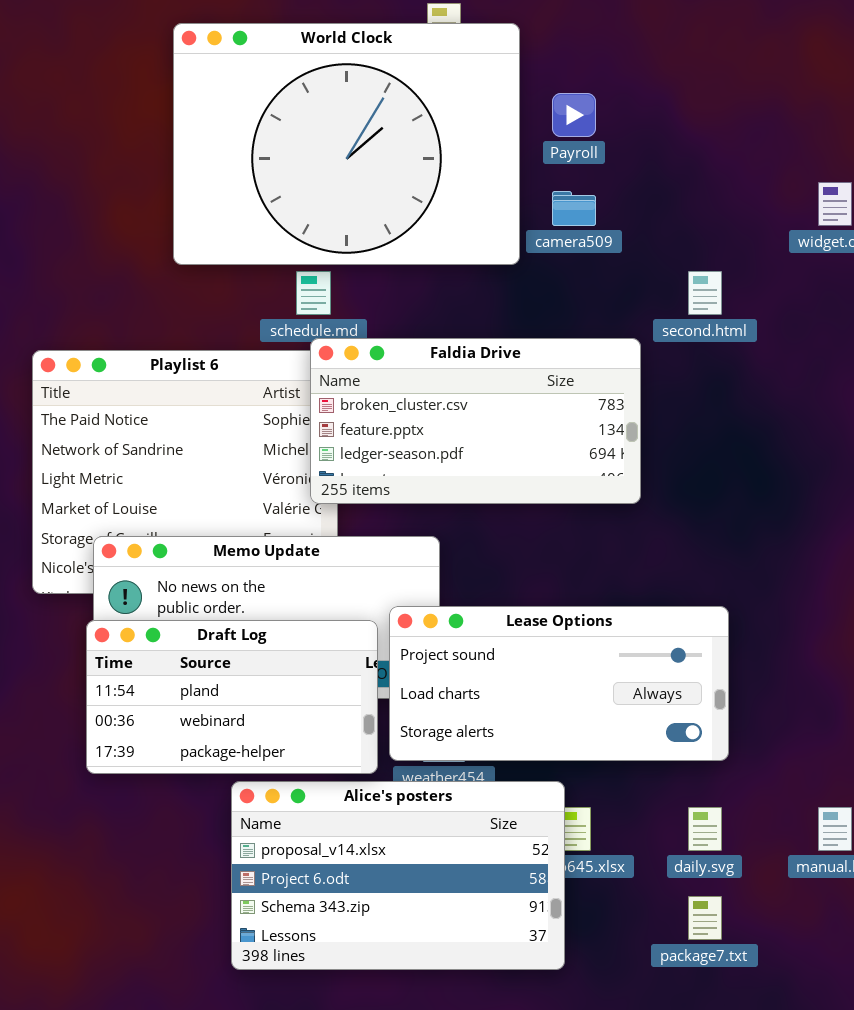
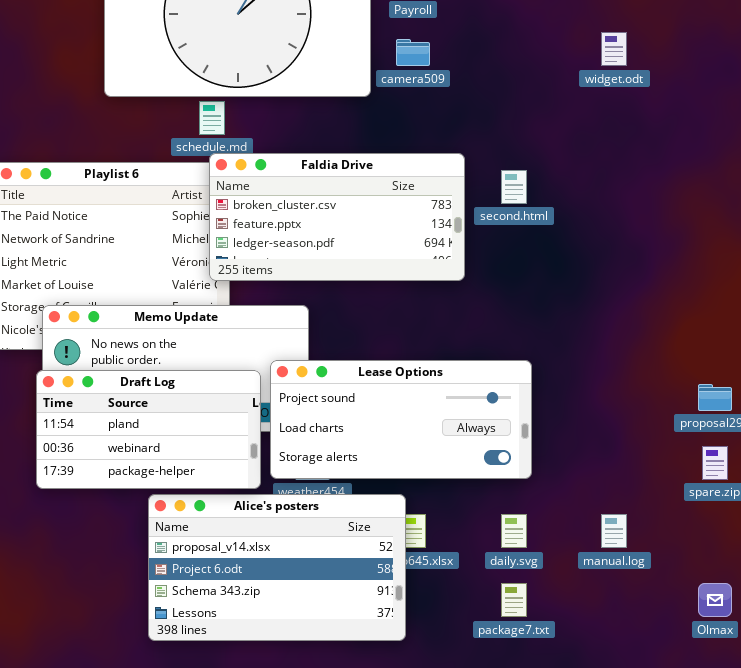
second.html: [688,271,722,315] -> [501,170,527,204], moved

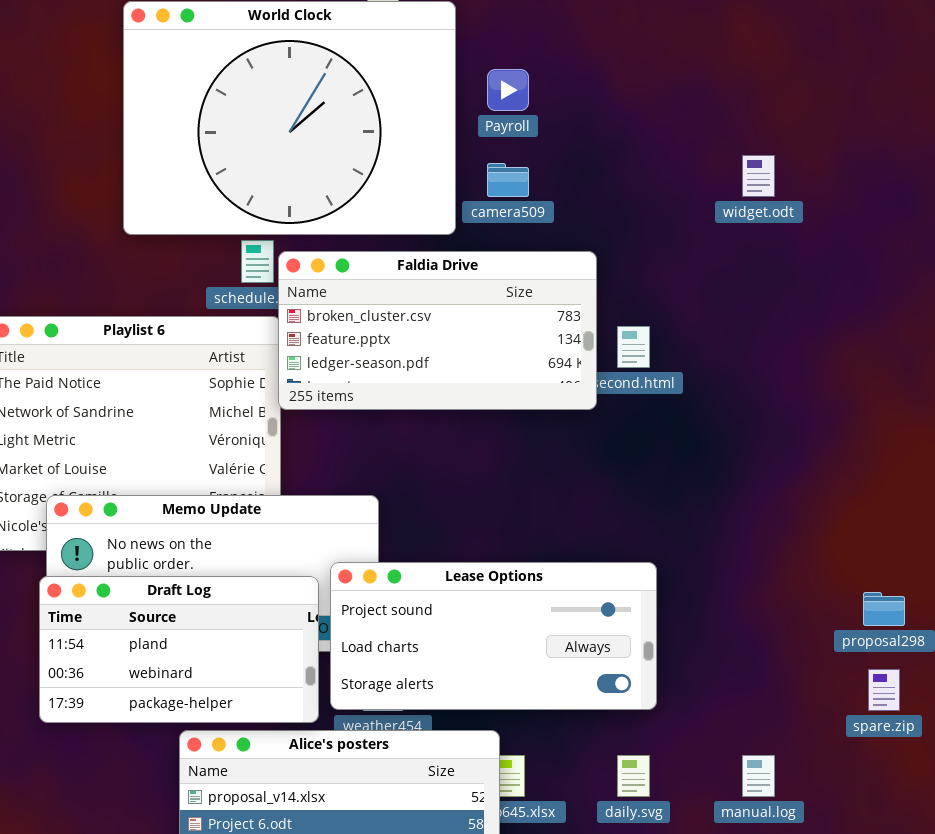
Faldia Drive: [209,153,465,281] -> [278,251,597,410], moved

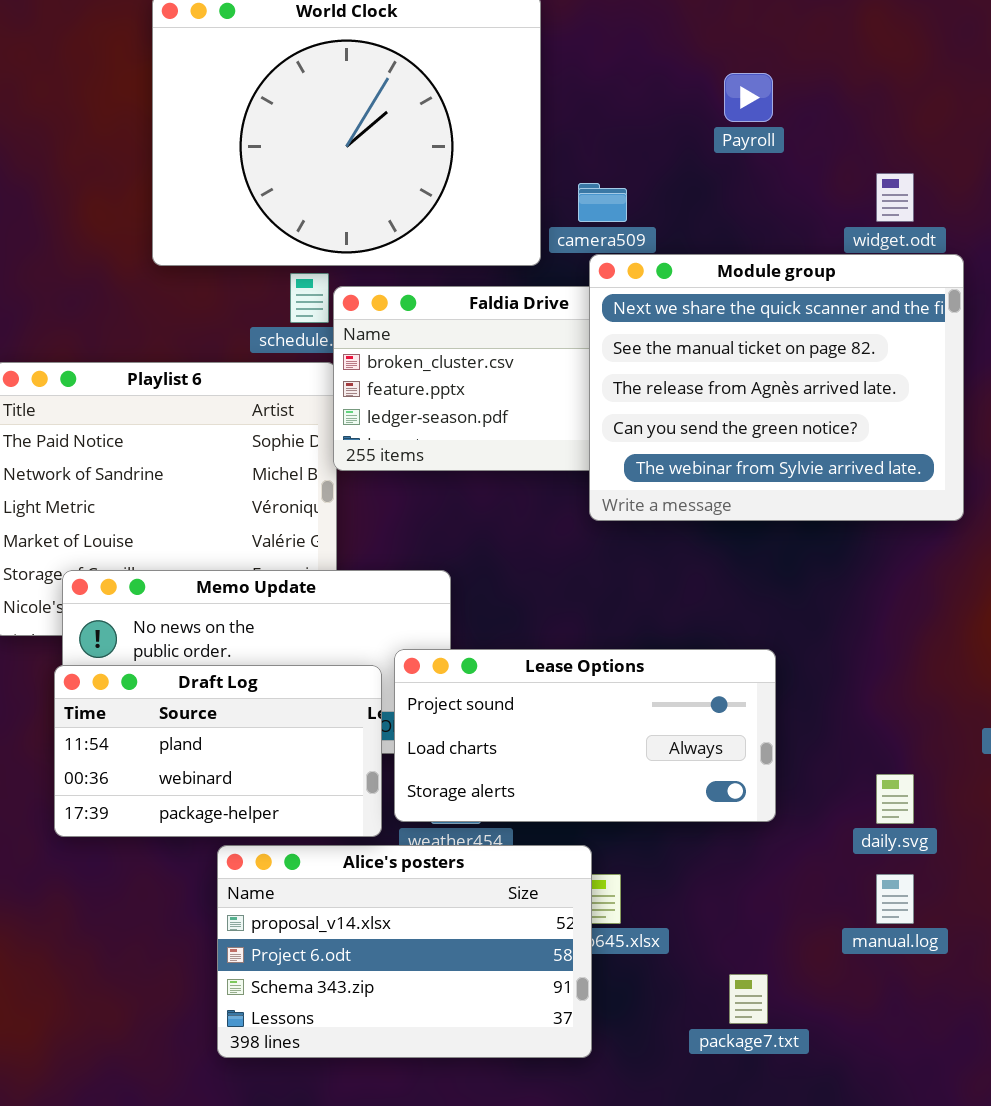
Payroll: [487,69,529,111] -> [724,73,773,122], moved
Module group: none -> [589,254,964,521], opened
daily.svg: [617,755,650,797] -> [876,774,914,824], moved

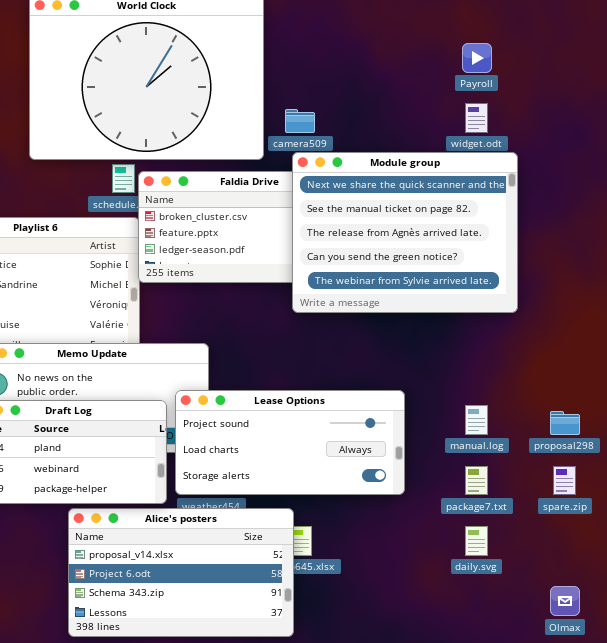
Payroll: [724,73,773,122] -> [462,43,492,73], moved
daily.svg: [876,774,914,824] -> [465,526,488,556], moved
manual.log: [876,874,914,924] -> [465,405,488,435], moved
package7.txt: [729,974,768,1024] -> [465,466,488,495], moved

